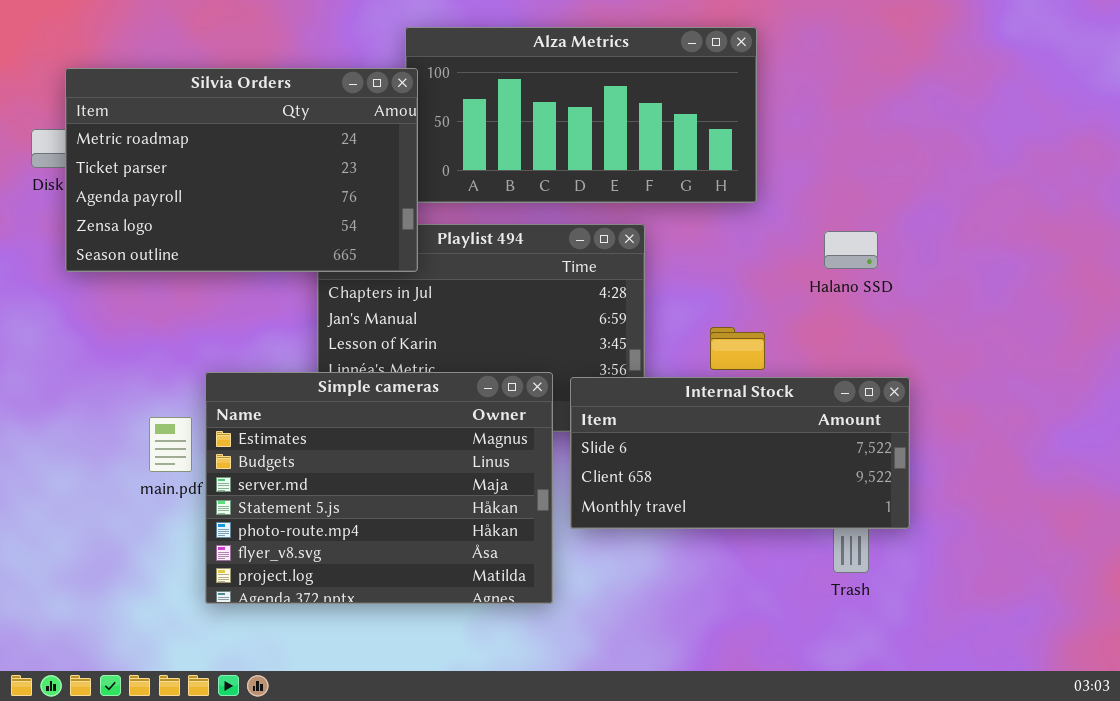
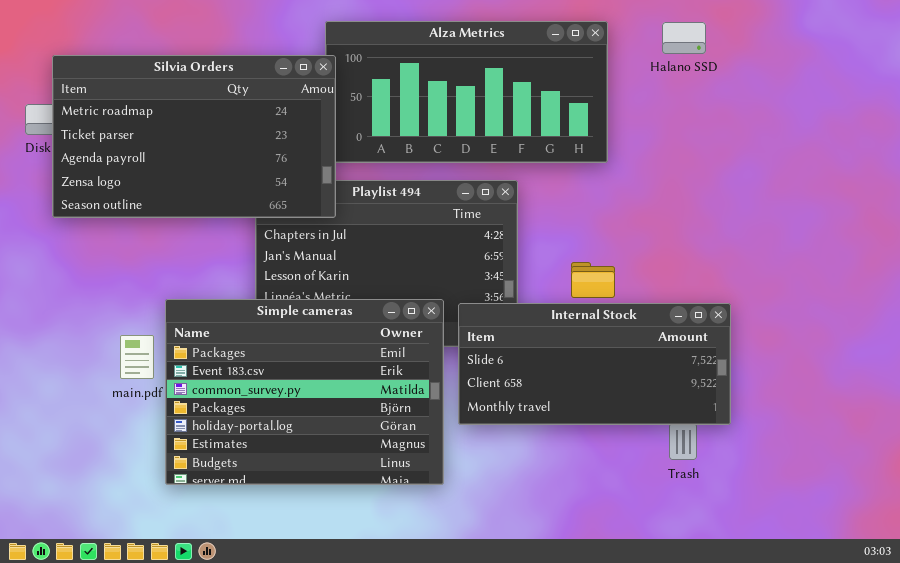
Halano SSD: [824,231,878,269] -> [662,22,706,54], moved
Simple cameras: [205,372,553,604] -> [165,299,444,485], scrolled up 5 rows

